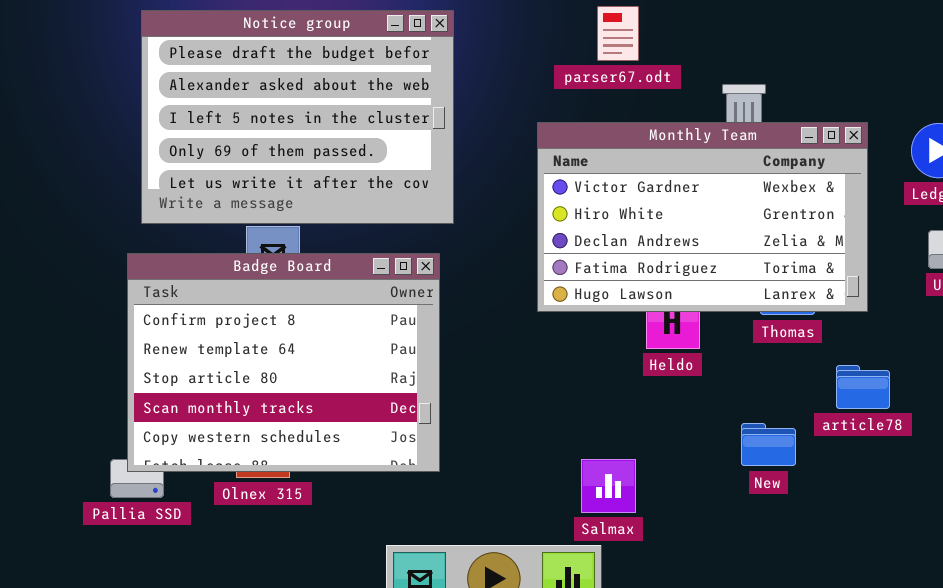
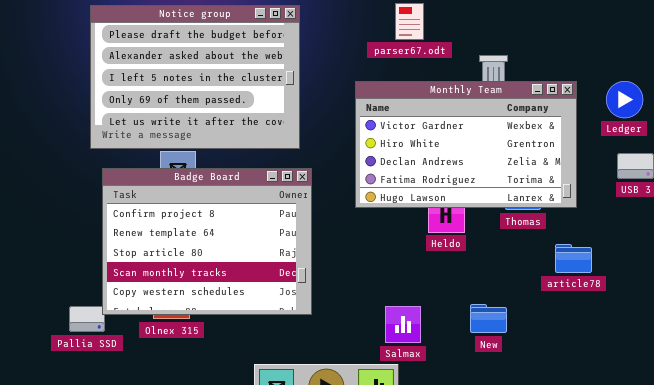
Badge Board: [127,253,440,472] -> [102,168,312,315], moved
New: [741,423,796,466] -> [470,304,507,333], moved

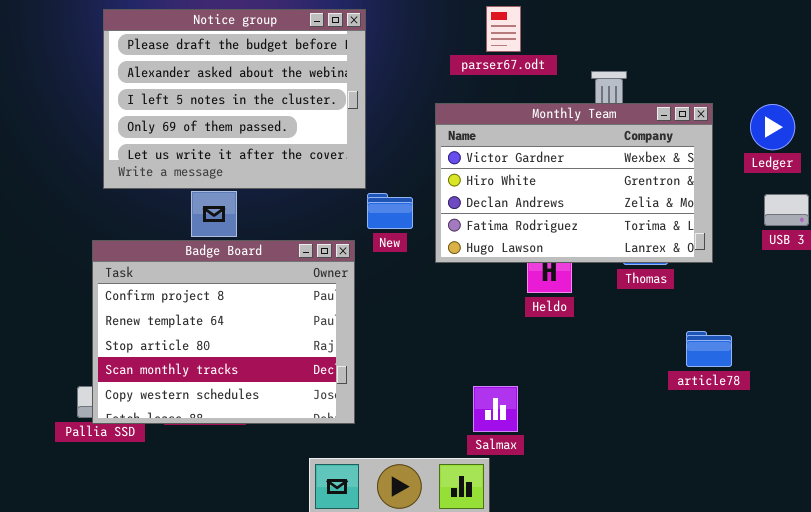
Badge Board: [102,168,312,315] -> [92,240,355,424], moved
article78: [555,244,592,273] -> [686,331,732,367], moved
New: [470,304,507,333] -> [367,193,413,229], moved

